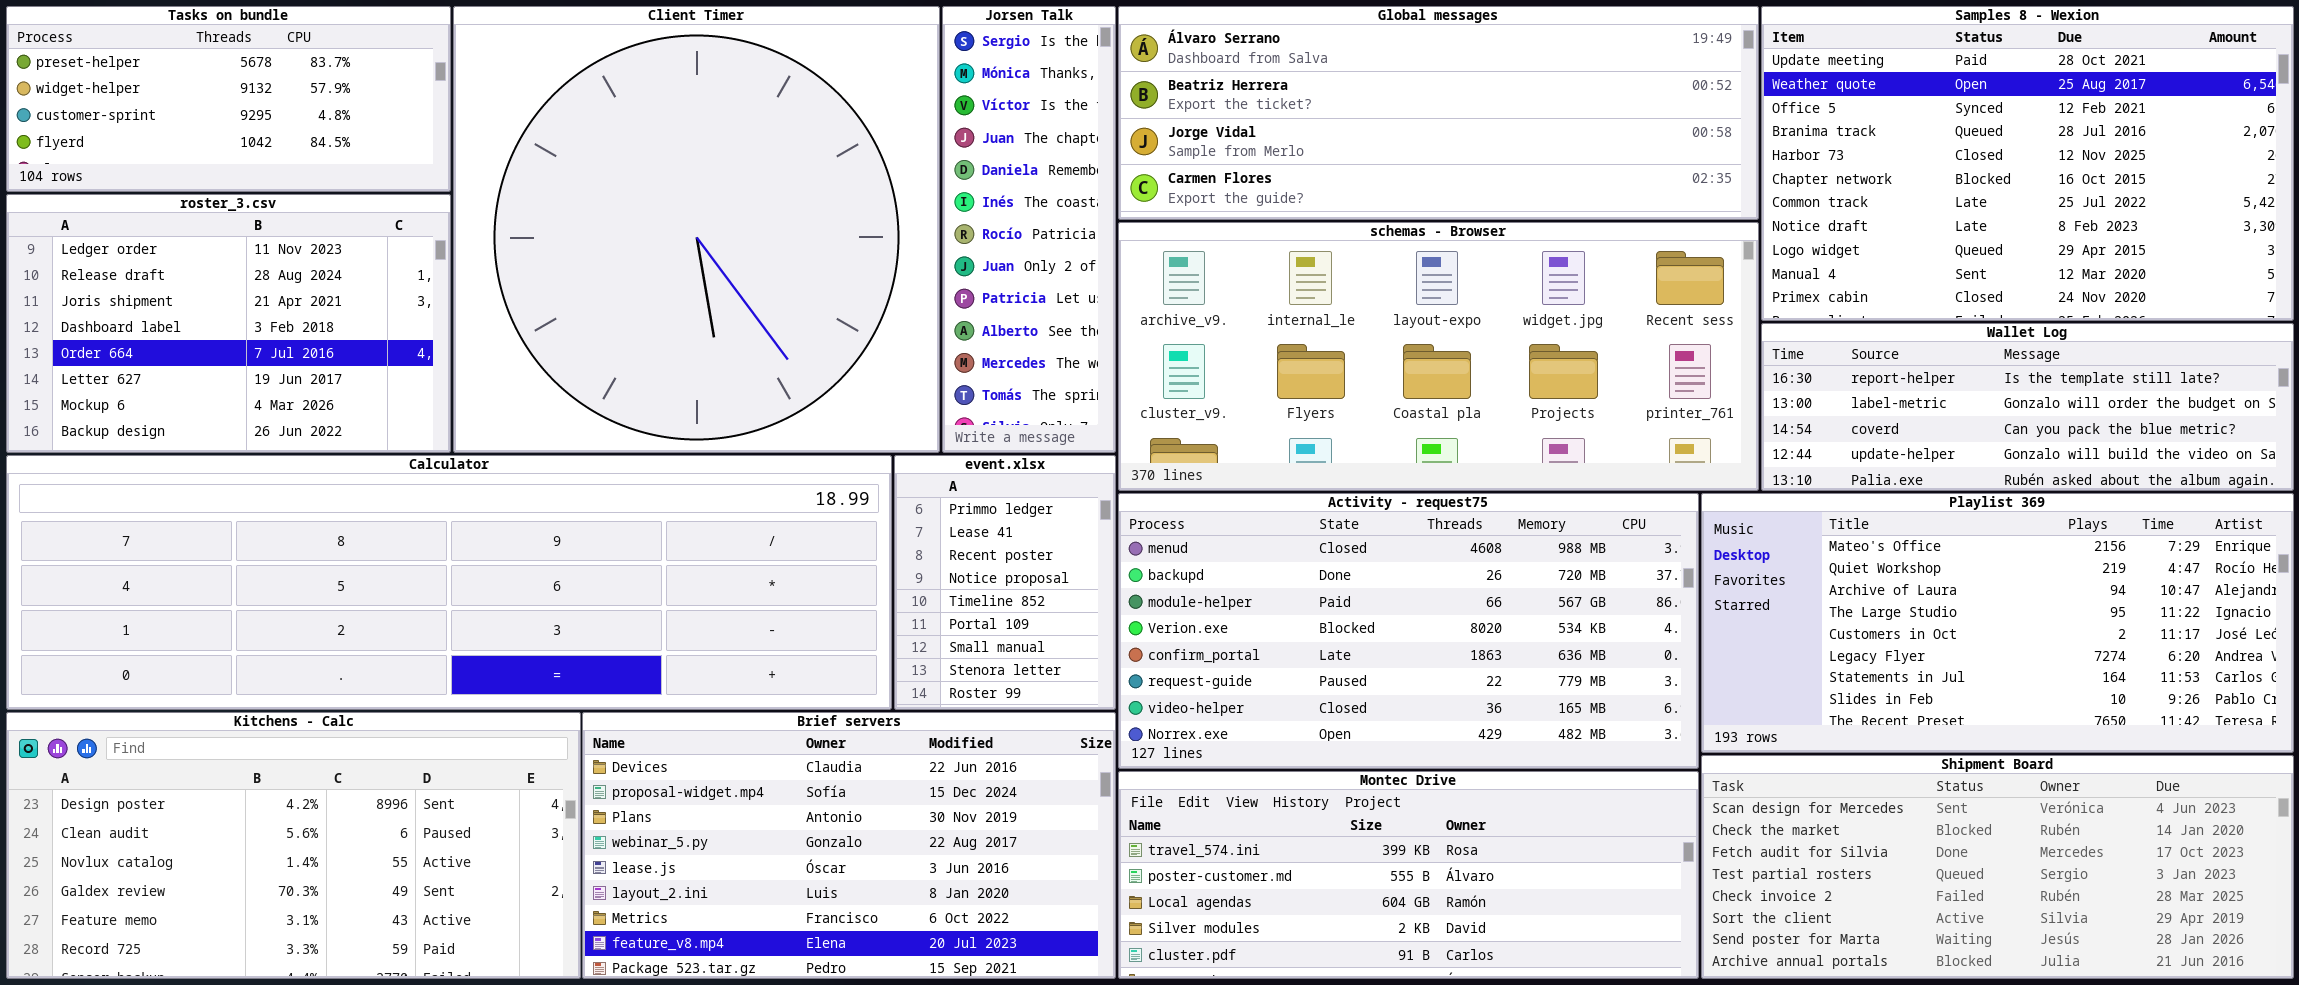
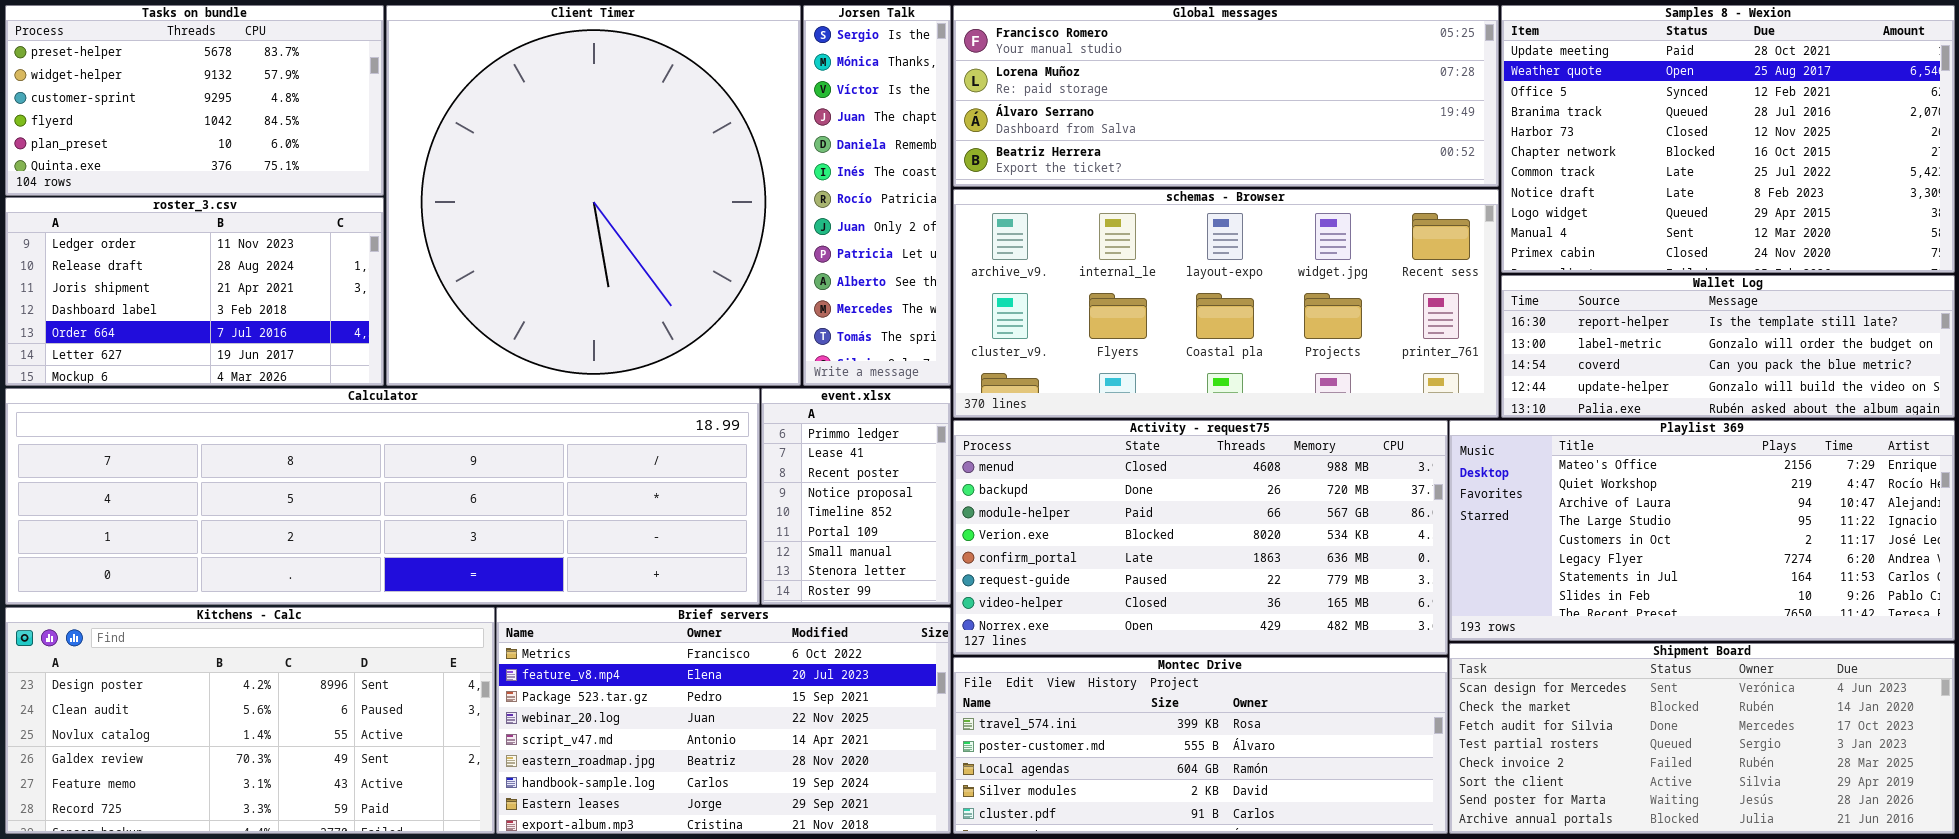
Tasks on bundle: [6,6,451,192] -> [5,5,384,196], resized
Global messages: [1118,6,1759,220] -> [953,5,1499,187], scrolled up 2 rows
roster_3.csv: [6,194,451,453] -> [5,197,384,386], resized
Brief servers: [582,712,1116,979] -> [496,607,951,834], scrolled down 6 rows

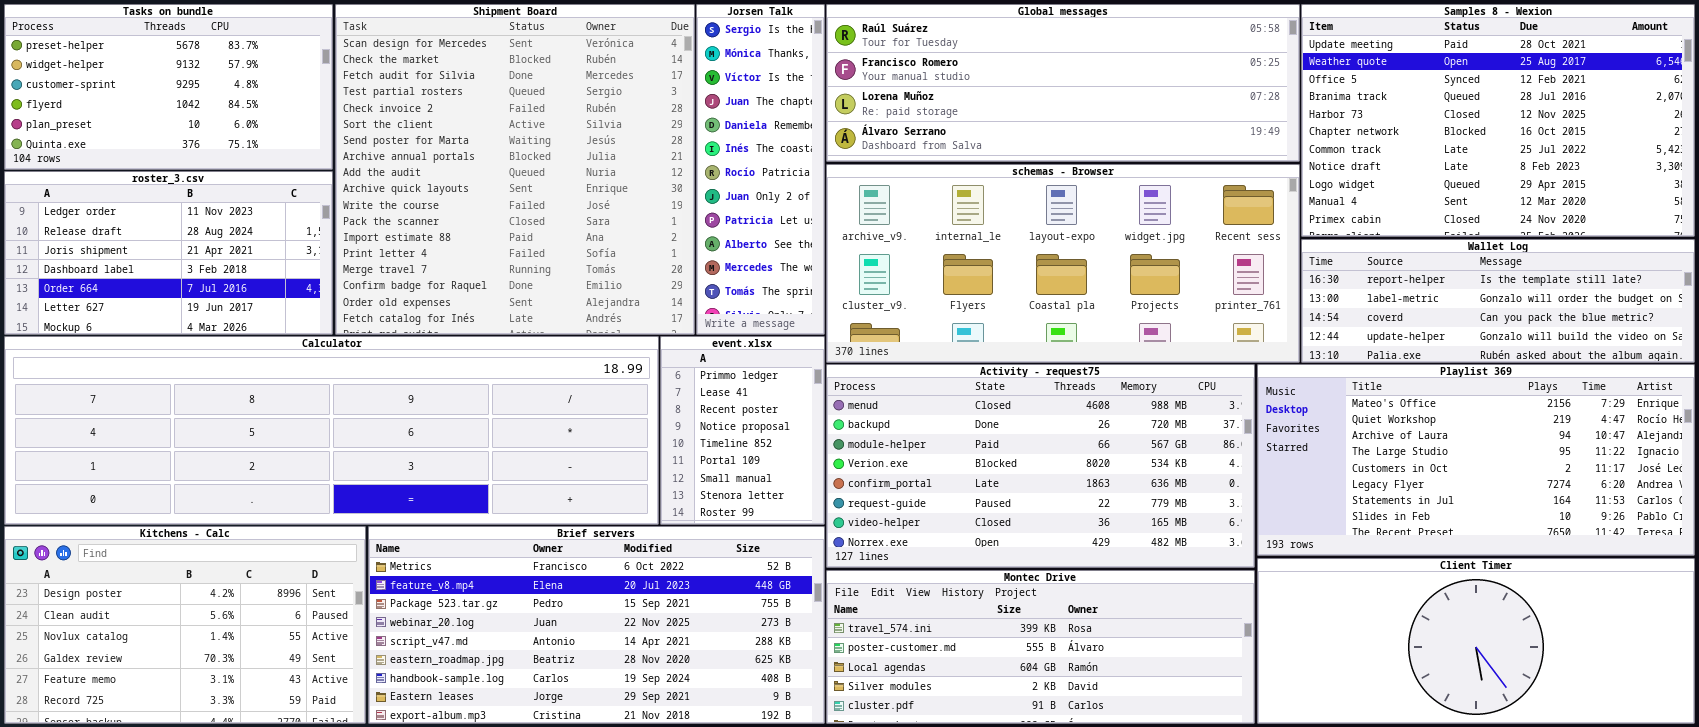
Client Timer: [386,5,801,386] -> [1257,558,1695,724], moved, resized
Global messages: [953,5,1499,187] -> [826,4,1300,162], scrolled up 1 row
Kitchens - Calc: [5,607,495,834] -> [4,526,366,724], resized
Brief servers: [496,607,951,834] -> [368,526,825,724], resized
Shipment Board: [1449,643,1955,834] -> [335,4,695,335], moved, resized

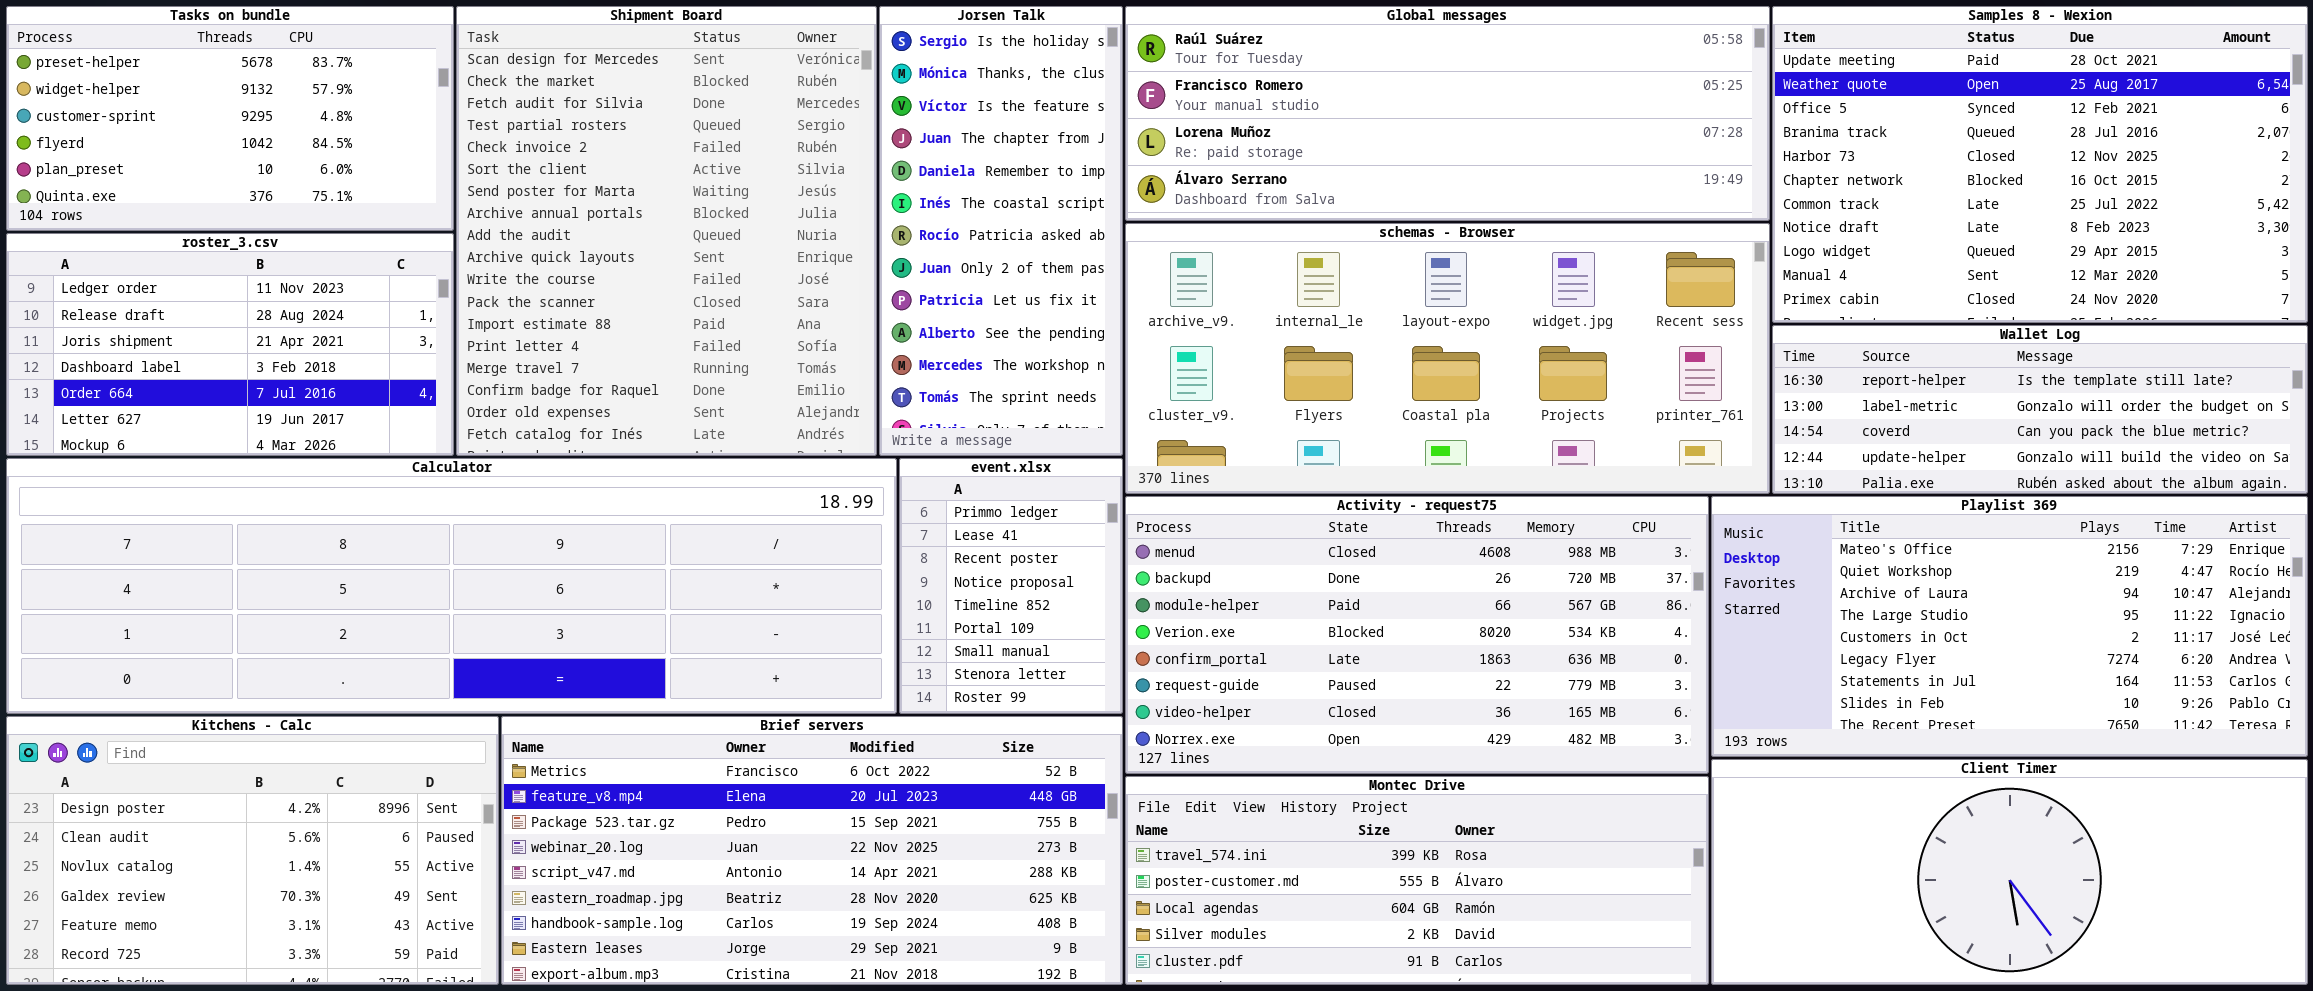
Shipment Board: [335,4,695,335] -> [456,6,877,456], resized
Jorsen Talk: [696,4,825,335] -> [879,6,1123,456], resized

